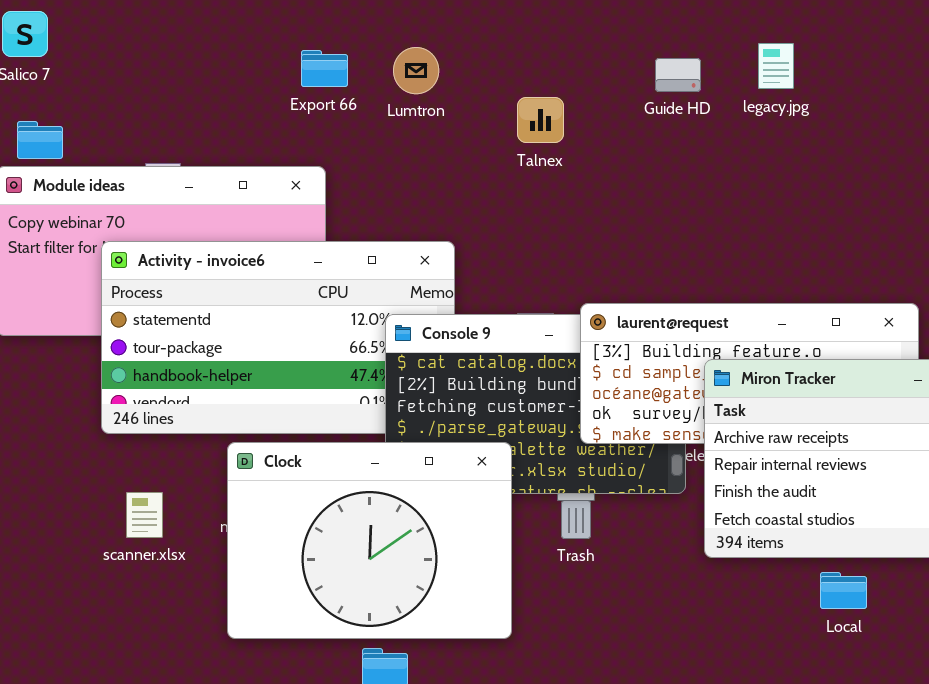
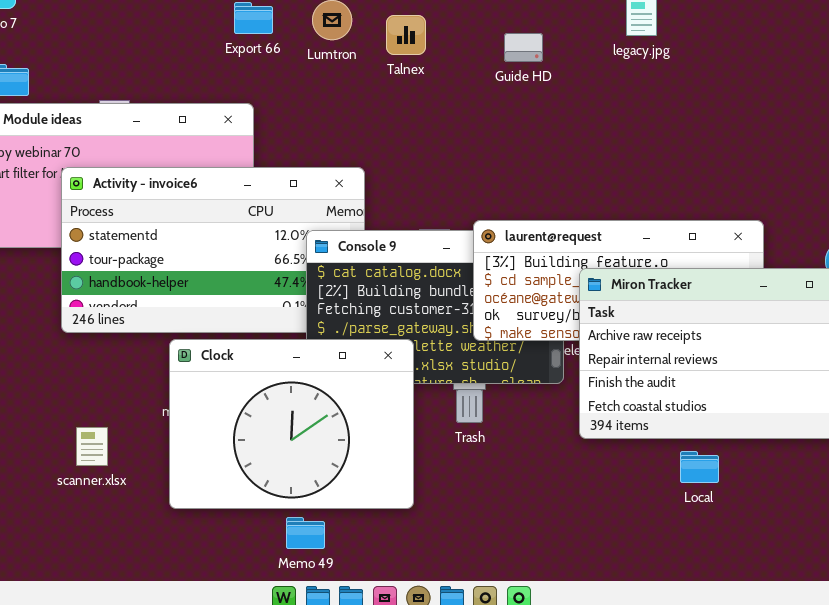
Guide HD: [655,58,701,92] -> [504,33,543,62], moved
Talnex: [517,97,564,143] -> [386,15,426,55], moved
scanner.xlsx: [126,492,163,538] -> [76,427,108,466], moved

